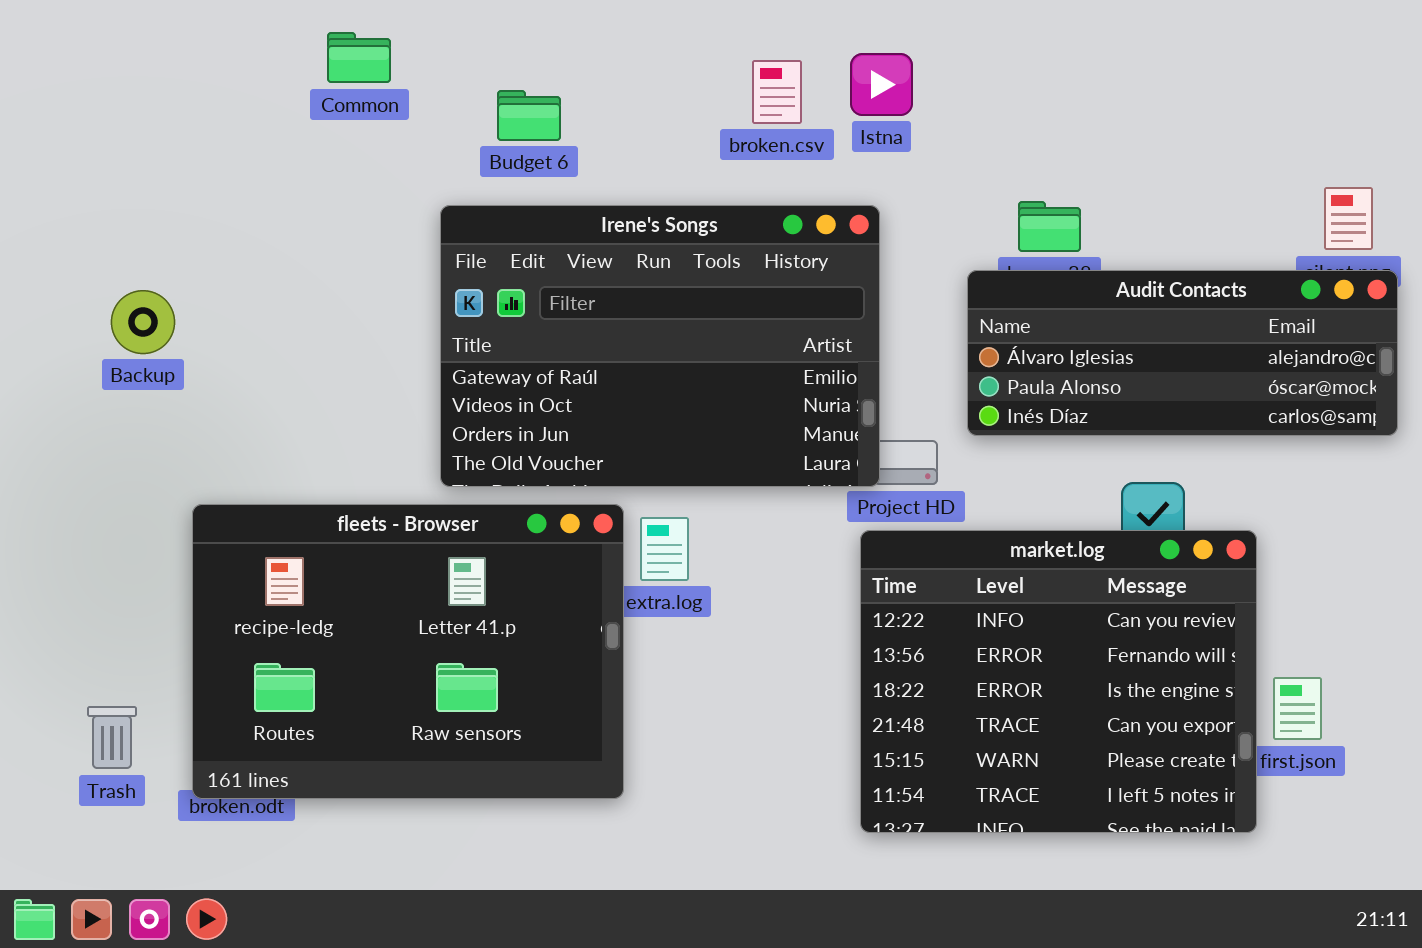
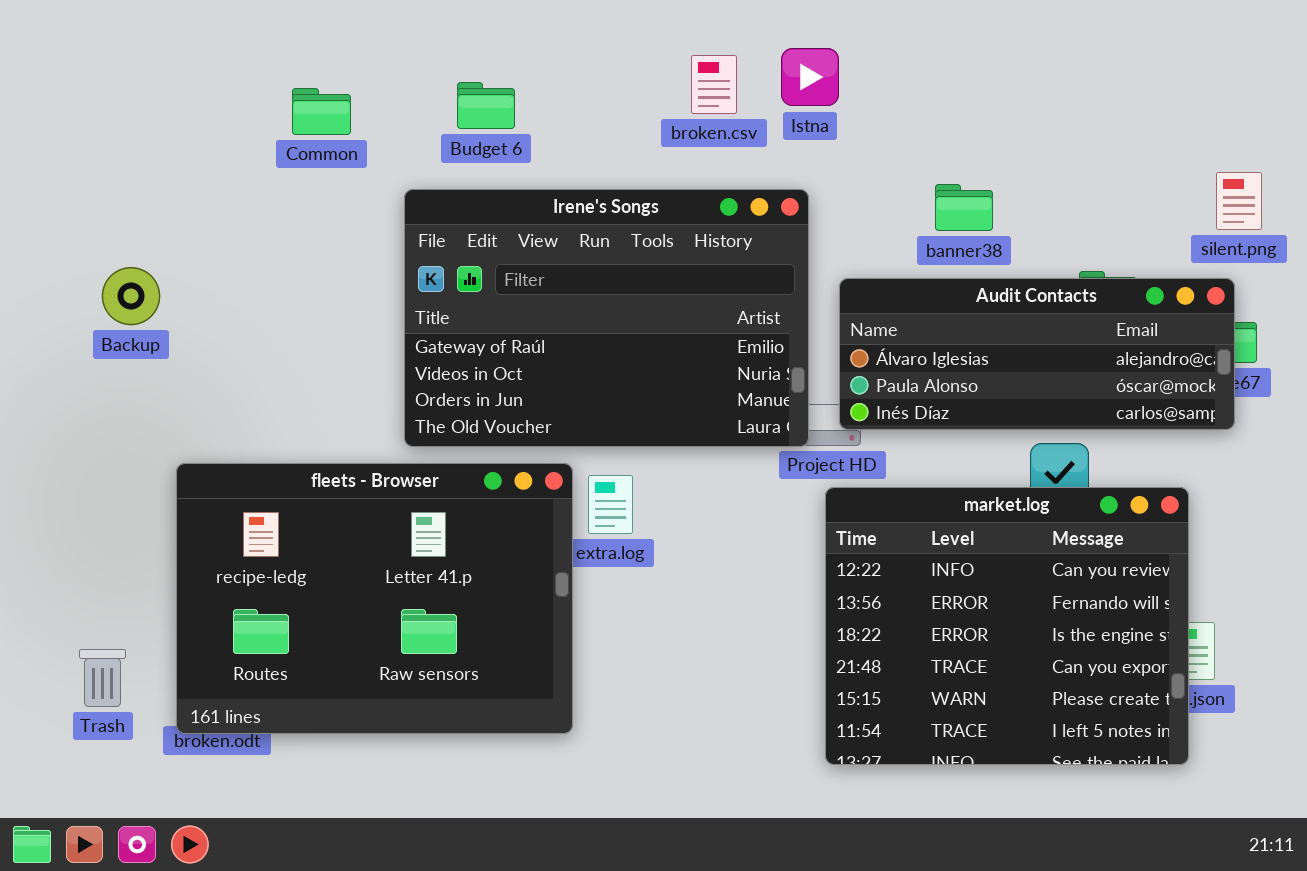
Common: [327,32,391,83] -> [292,88,351,135], moved
Audit Contacts: [967,270,1398,436] -> [839,278,1235,430], moved
market.log: [860,530,1257,833] -> [825,487,1189,765], moved

